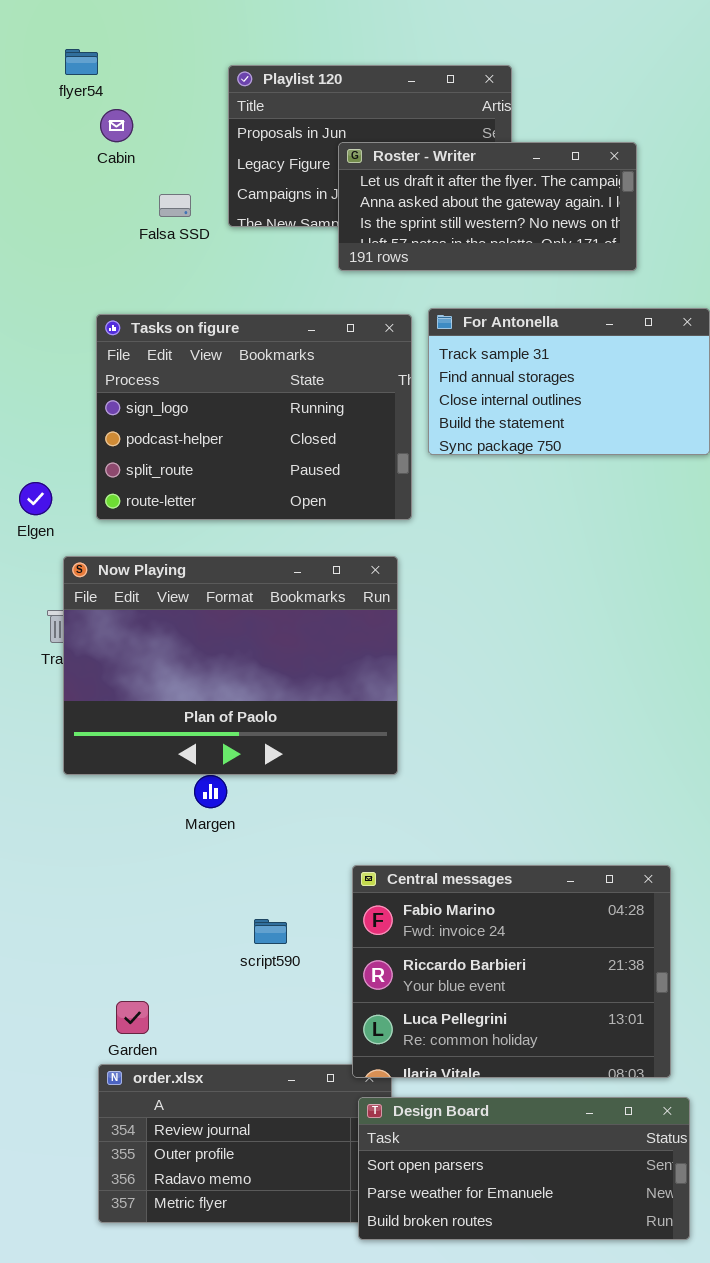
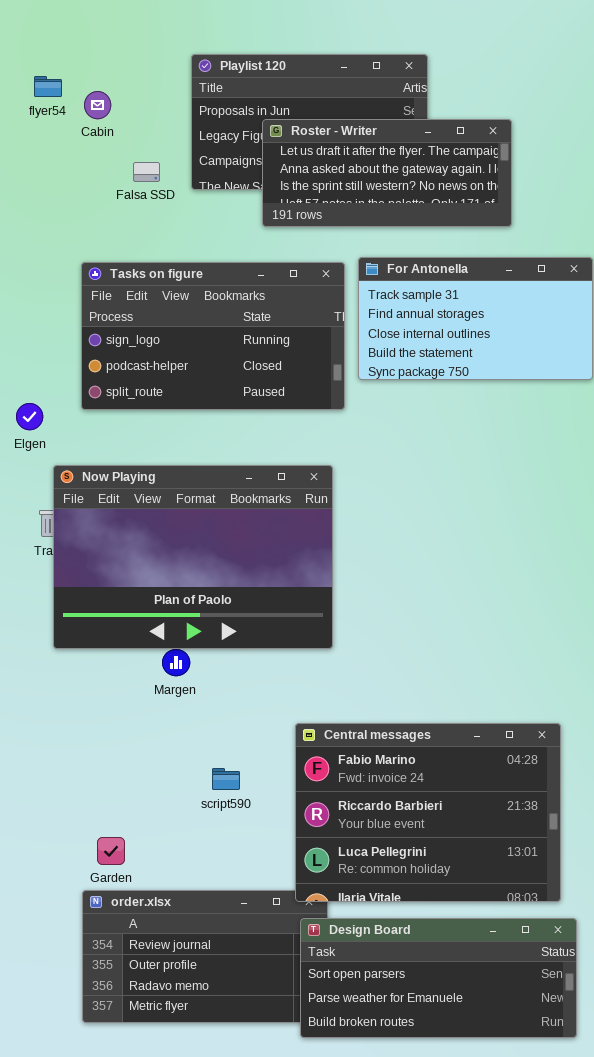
flyer54: [65,49,98,75] -> [34,76,62,97], moved
Roster - Writer: [338,142,637,271] -> [262,119,512,227], moved
Tasks on figure: [96,314,412,520] -> [81,262,345,410], resized

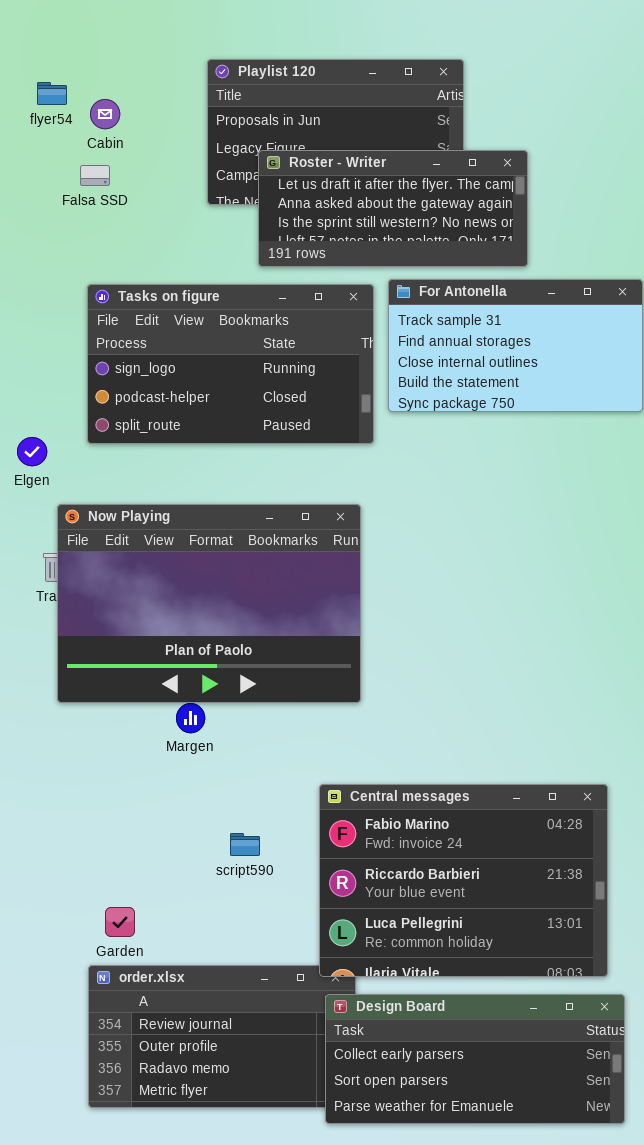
Roster - Writer: [262,119,512,227] -> [258,150,528,267], moved
Falsa SSD: [133,162,160,182] -> [80,165,110,186], moved
Design Board: [300,918,577,1038] -> [325,994,625,1124], scrolled up 1 row

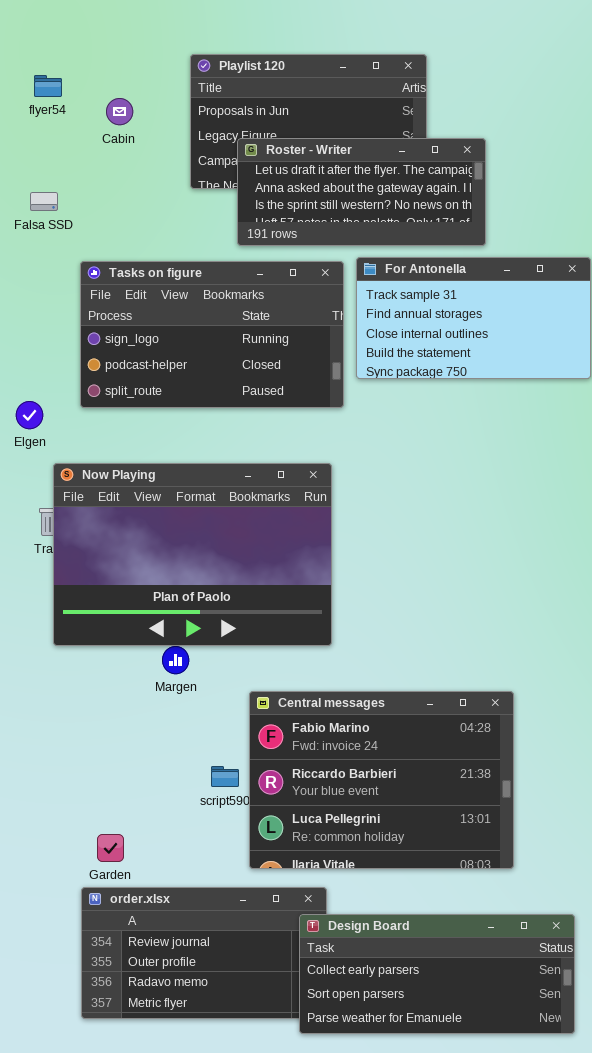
Cabin: [90,99,120,129] -> [106,98,133,125], moved
Falsa SSD: [80,165,110,186] -> [30,192,58,211], moved
Central messages: [319,784,608,977] -> [249,691,514,869], moved

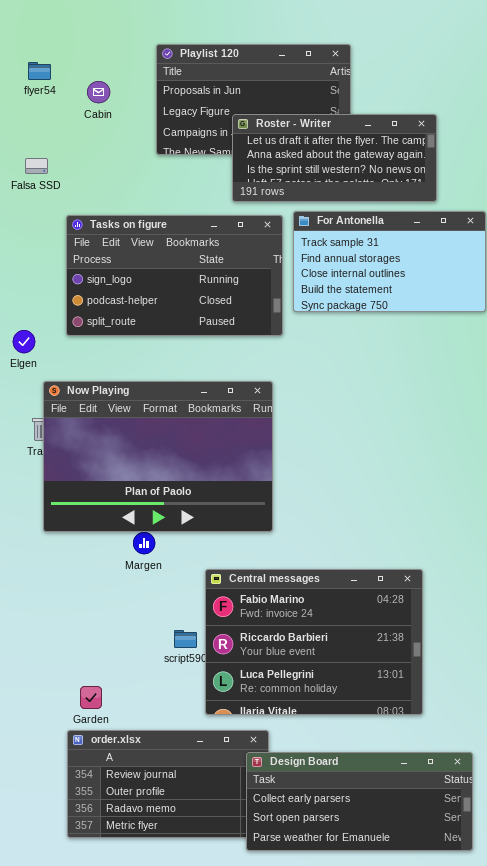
Roster - Writer: [237,138,486,246] -> [232,114,437,202], moved

